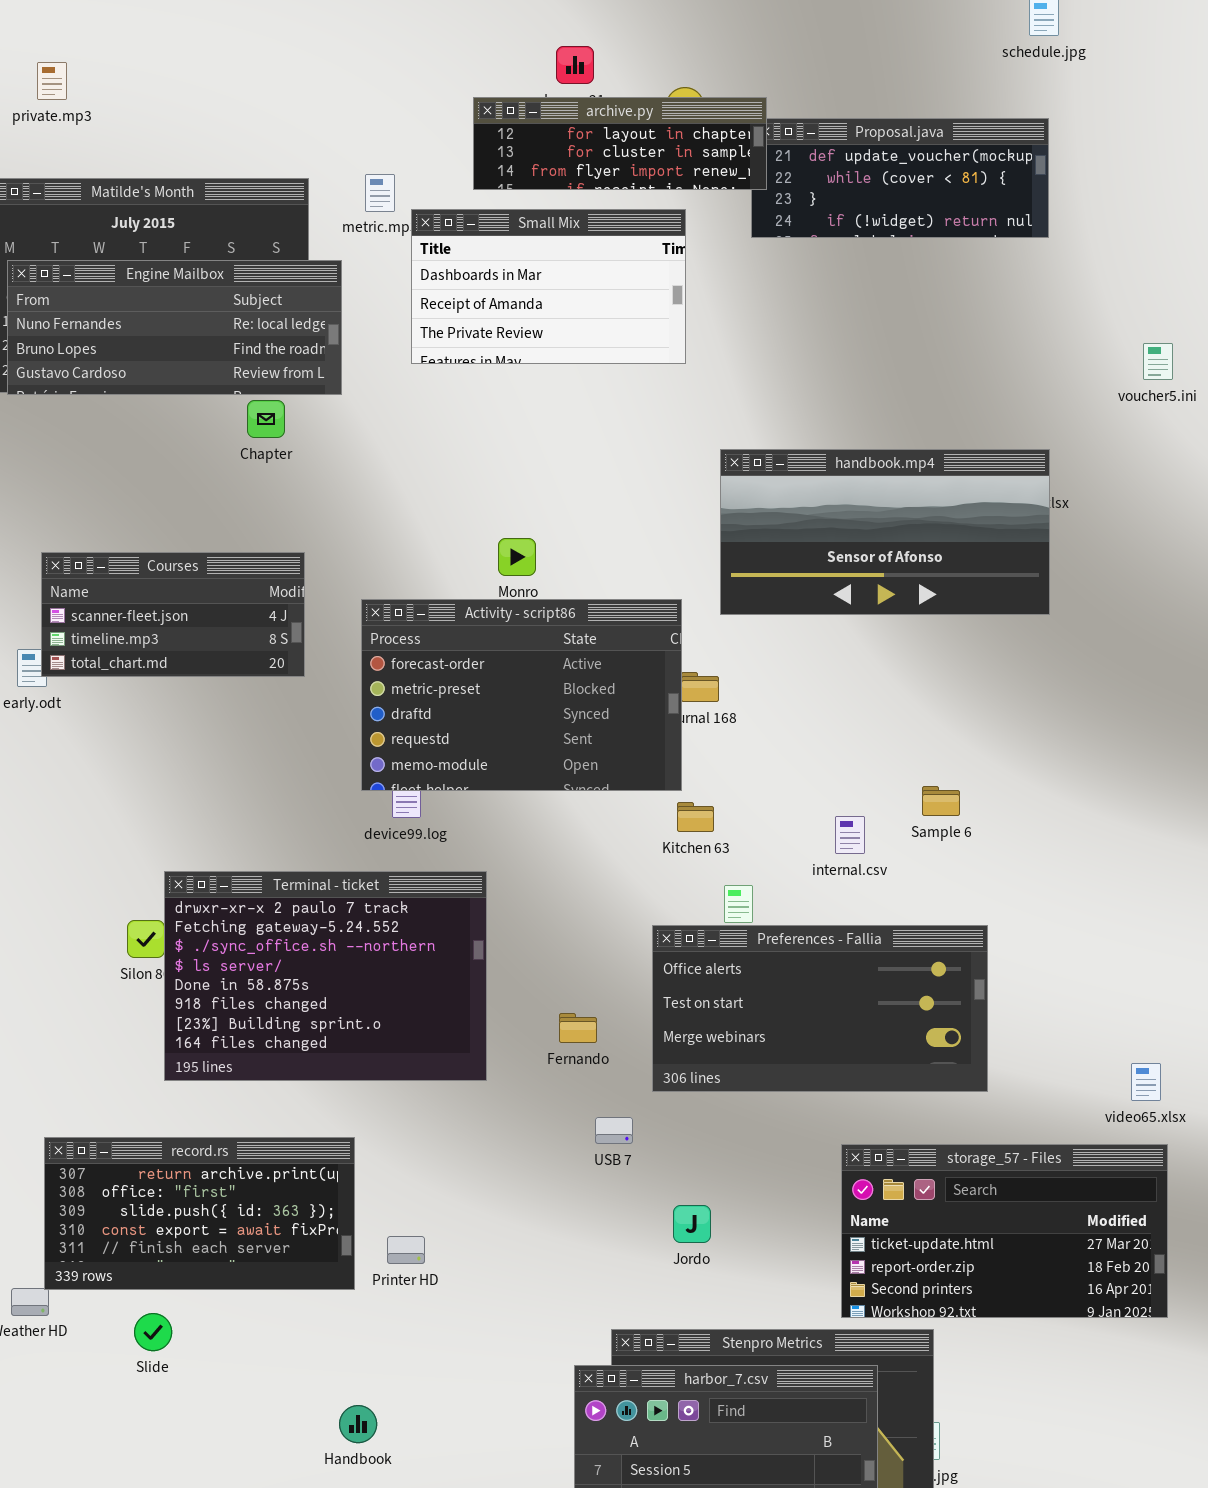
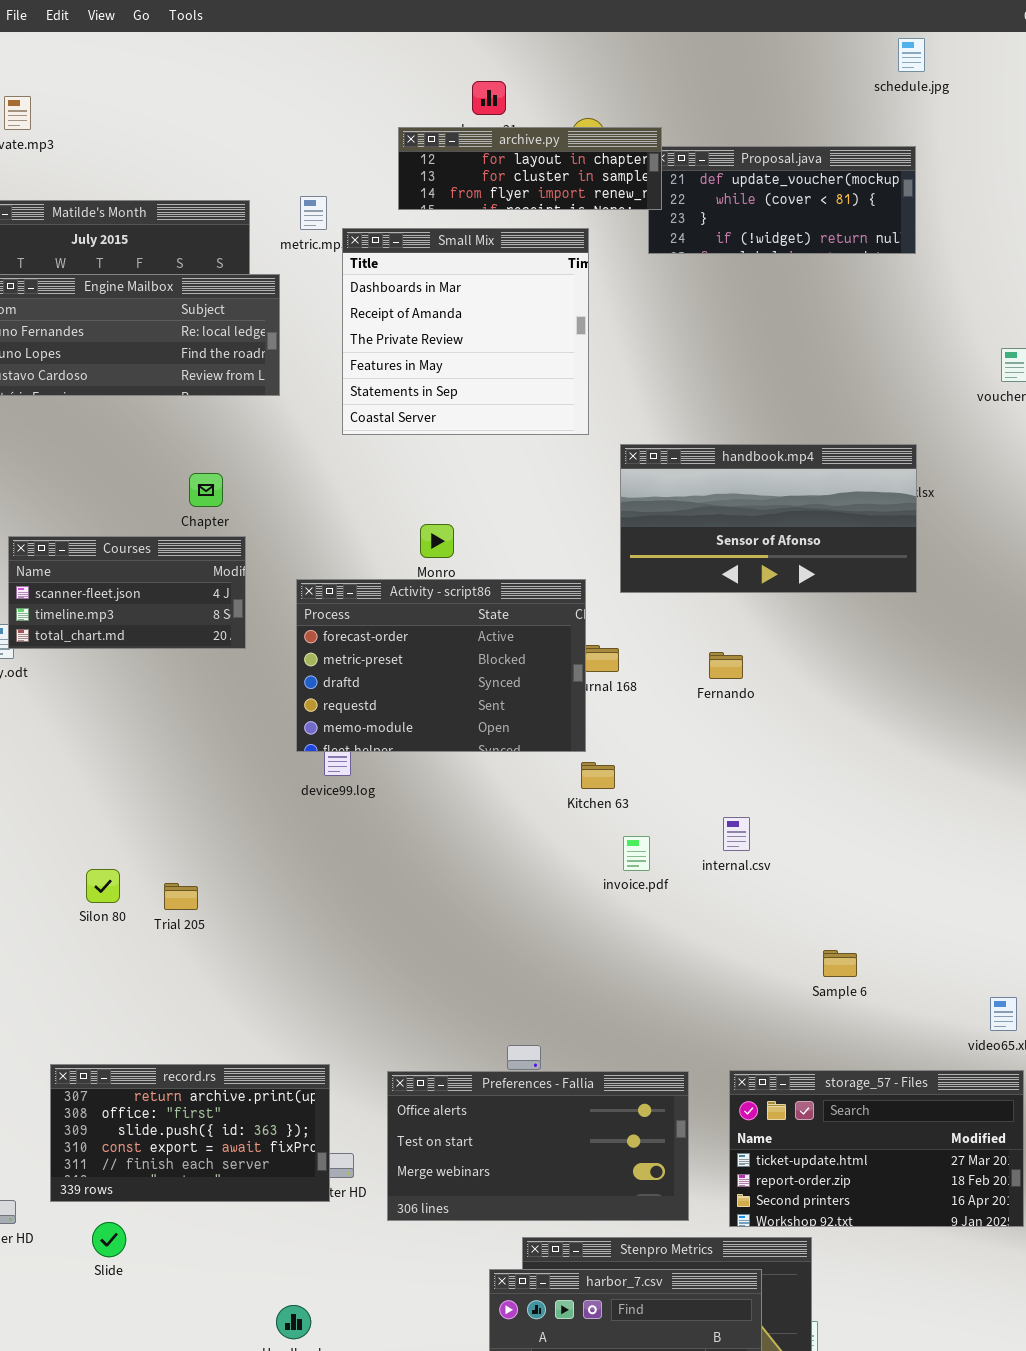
Small Mix: [411,209,686,364] -> [342,228,589,435], resized
Chapter: [247,400,285,438] -> [189,473,223,507], moved
Sample 6: [922,786,960,816] -> [823,950,857,977], moved
internal.csv: [835,816,865,854] -> [723,817,750,851], moved
Terminal - ticket: [164,871,487,1081] -> none, closed
Preferences - Fallia: [652,925,988,1092] -> [387,1071,689,1221], moved
Fernando: [559,1013,597,1043] -> [709,652,743,679], moved
record.rs: [44,1137,355,1290] -> [50,1064,330,1202], moved

